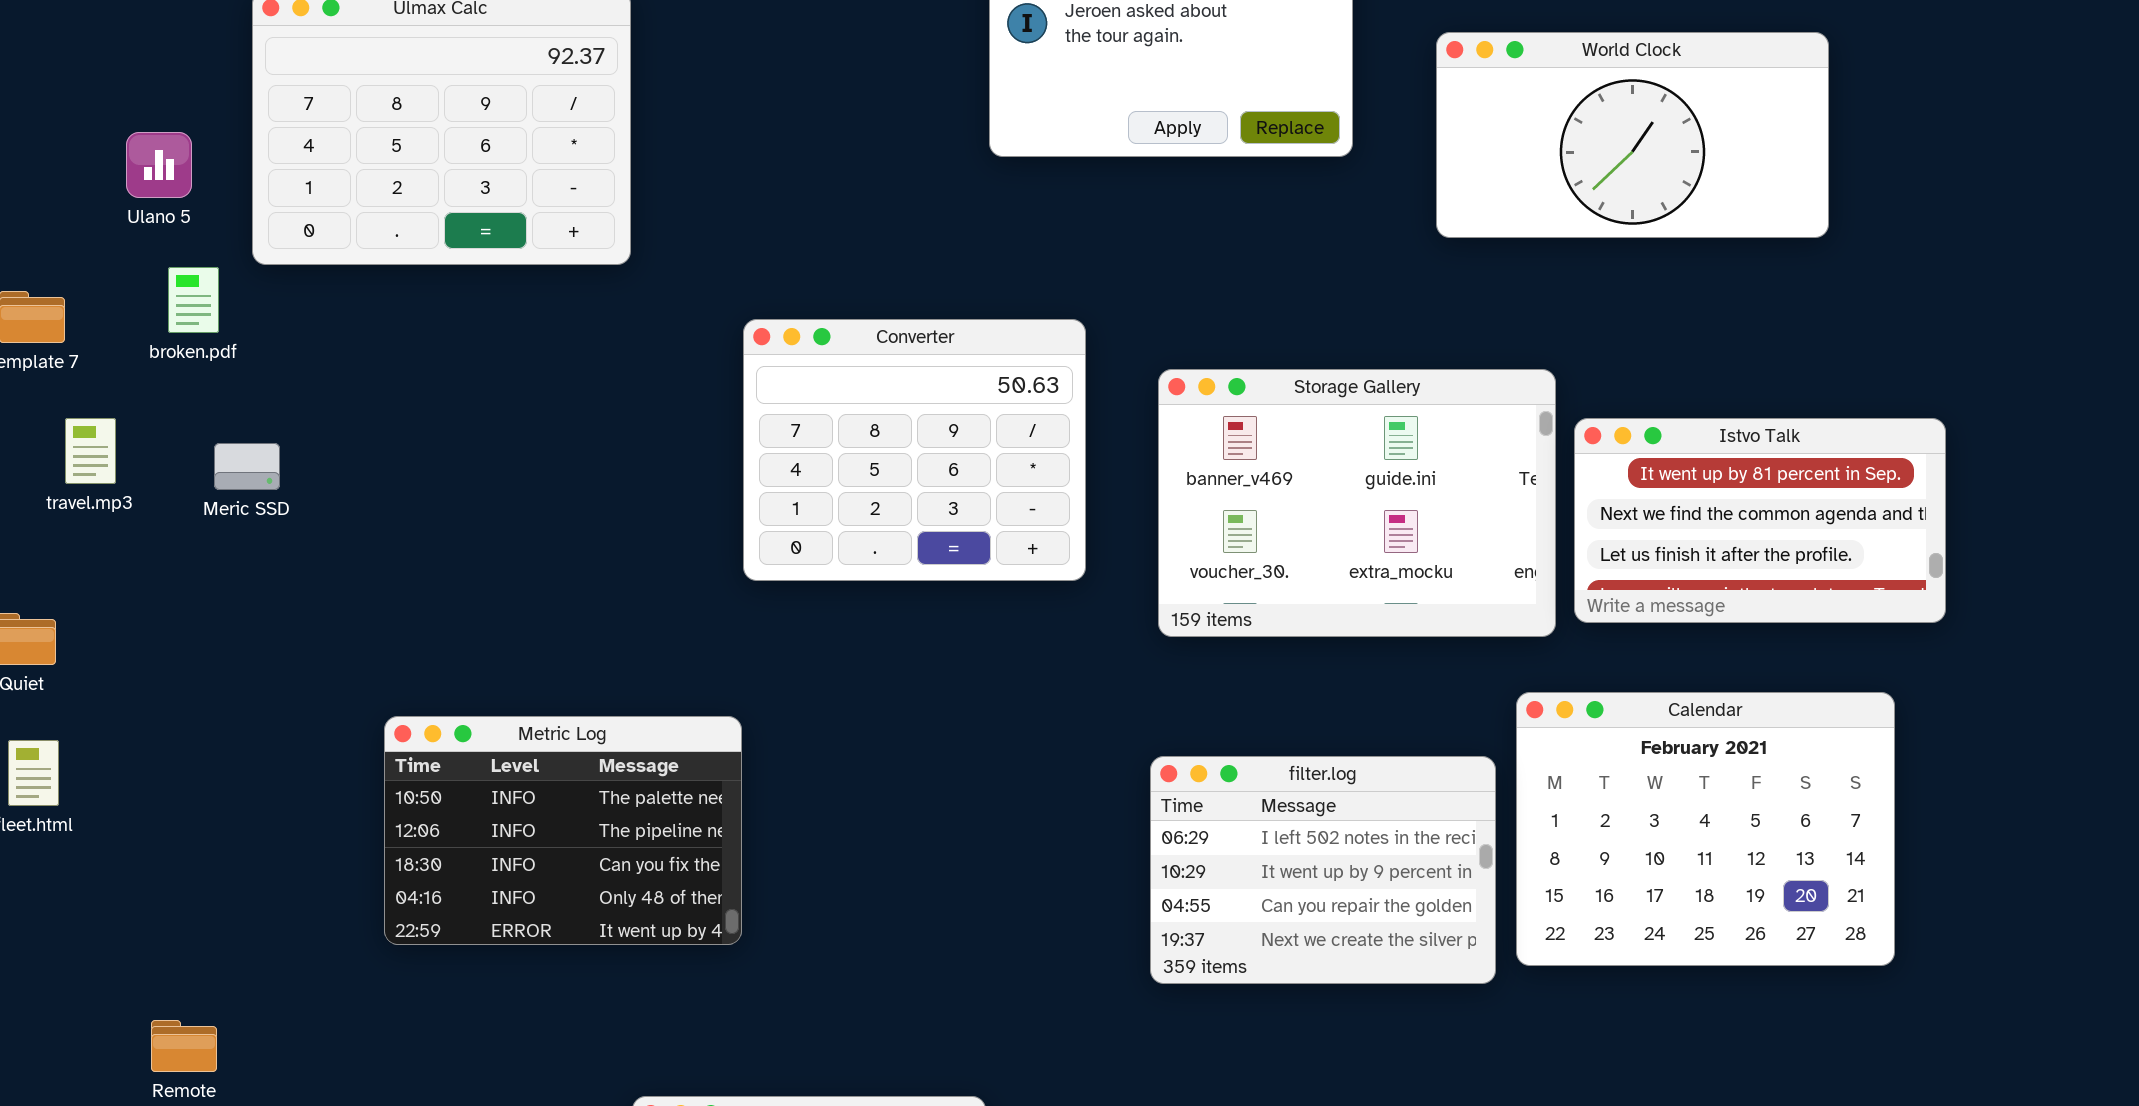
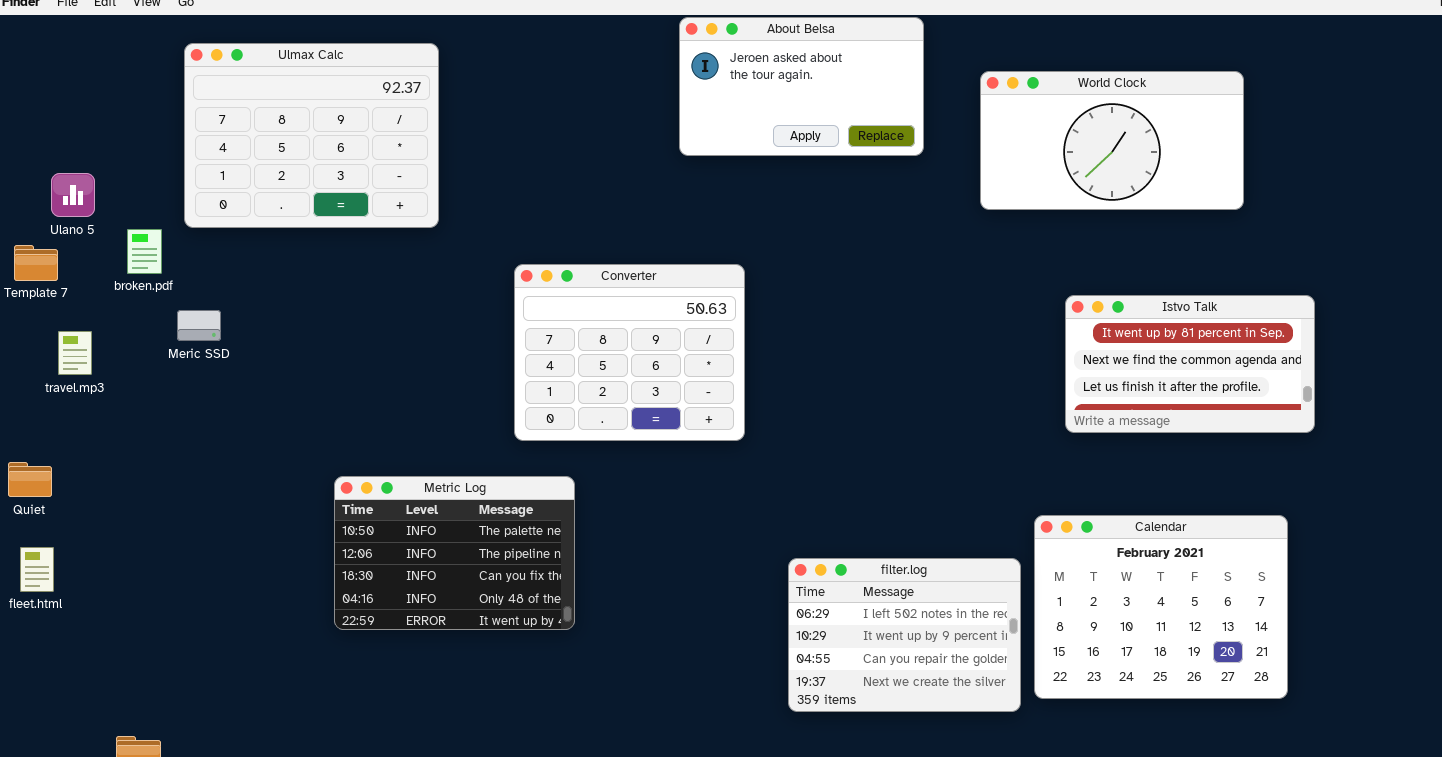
Ulano 5: [126,132,192,198] -> [51,173,95,217], moved
Storage Gallery: [1158,369,1556,637] -> none, closed
Istvo Talk: [1574,418,1946,623] -> [1065,295,1315,433], moved
Meric SSD: [214,443,280,490] -> [177,310,221,341], moved
Metric Log: [384,716,742,945] -> [334,476,575,630], moved

